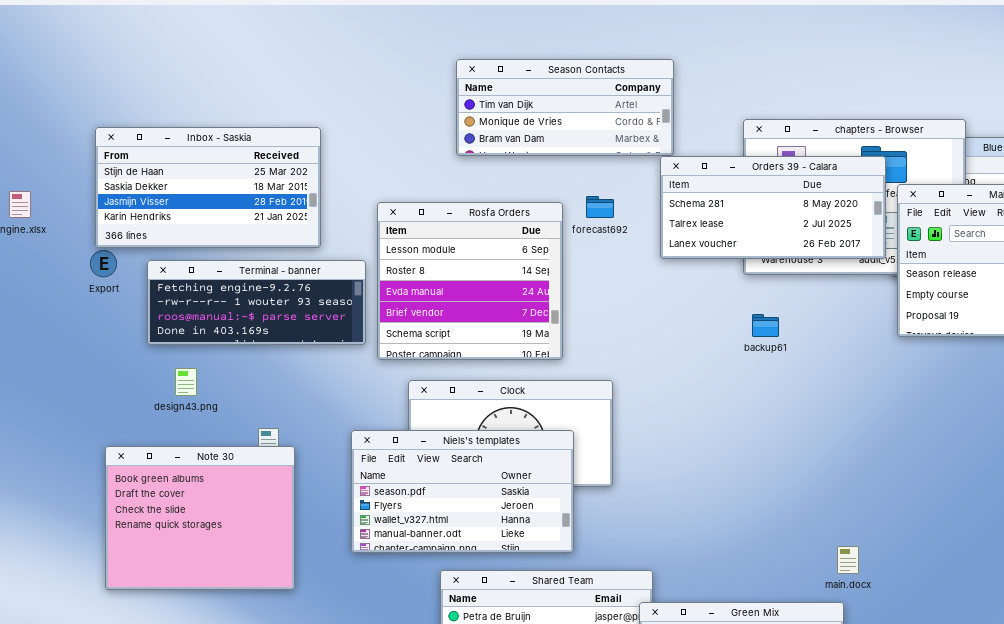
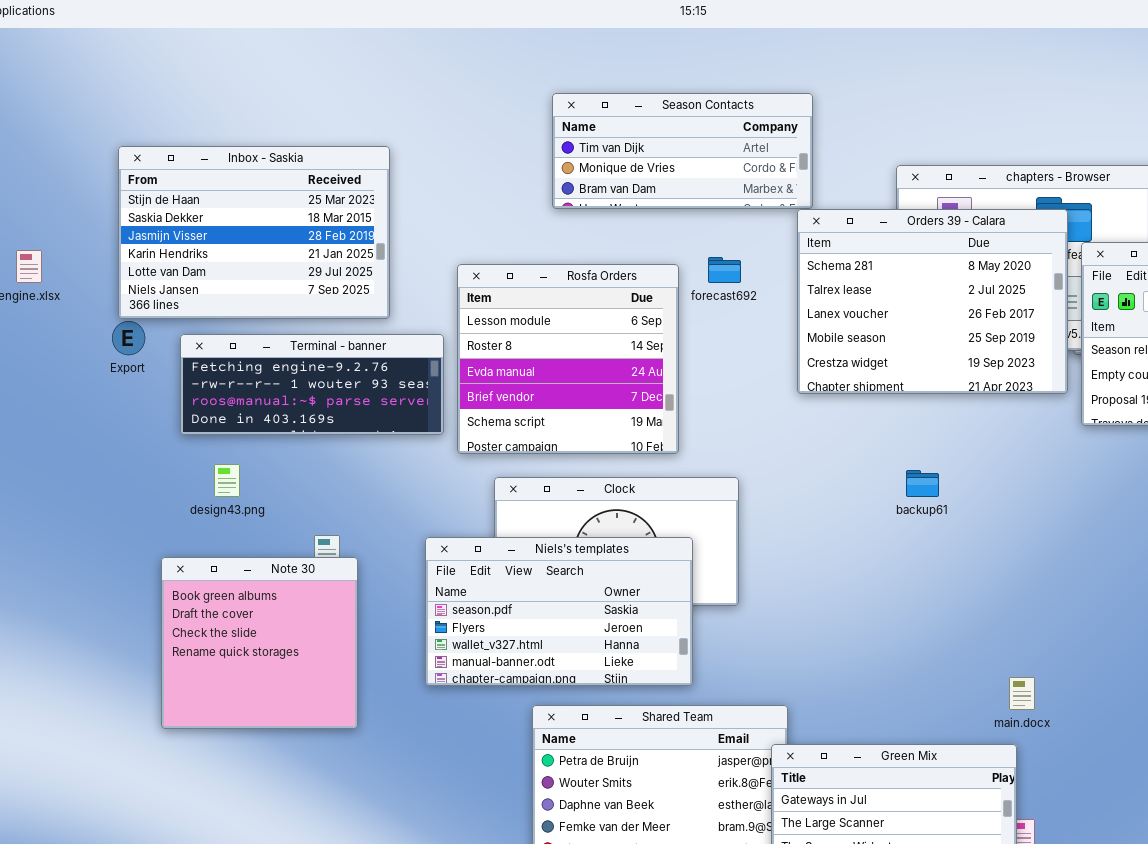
Inbox - Saskia: [95,127,321,248] -> [118,146,390,319], resized
Orders 39 - Calara: [660,156,886,259] -> [797,209,1068,394], resized
backup61: [752,314,779,337] -> [906,470,939,497], moved
Note 30: [105,446,295,590] -> [161,557,358,729], resized

